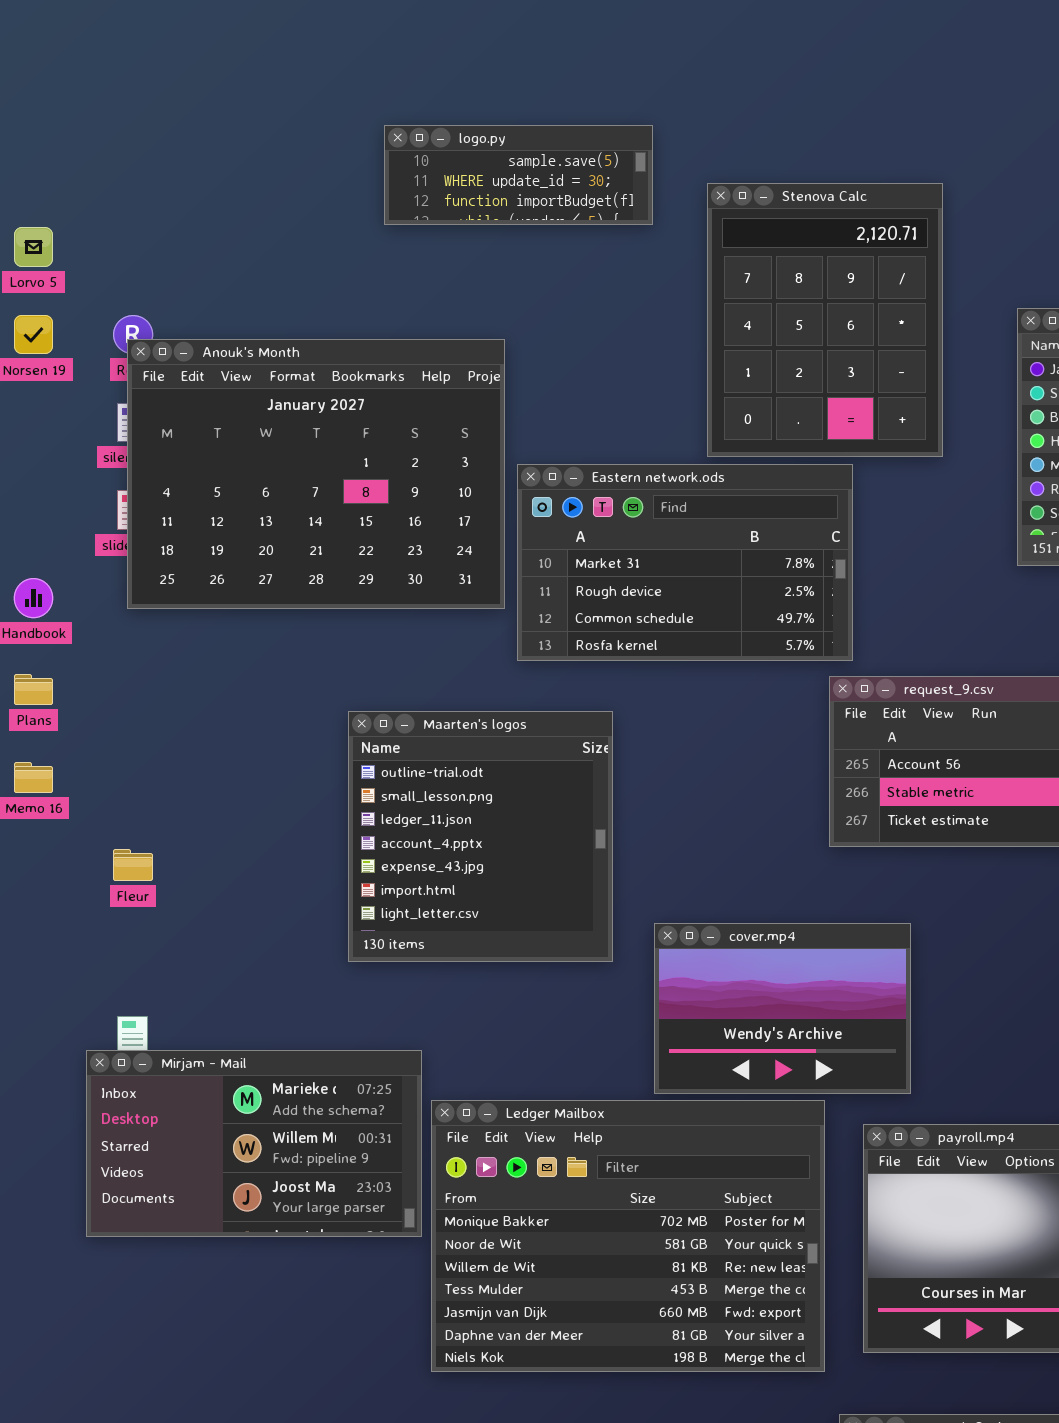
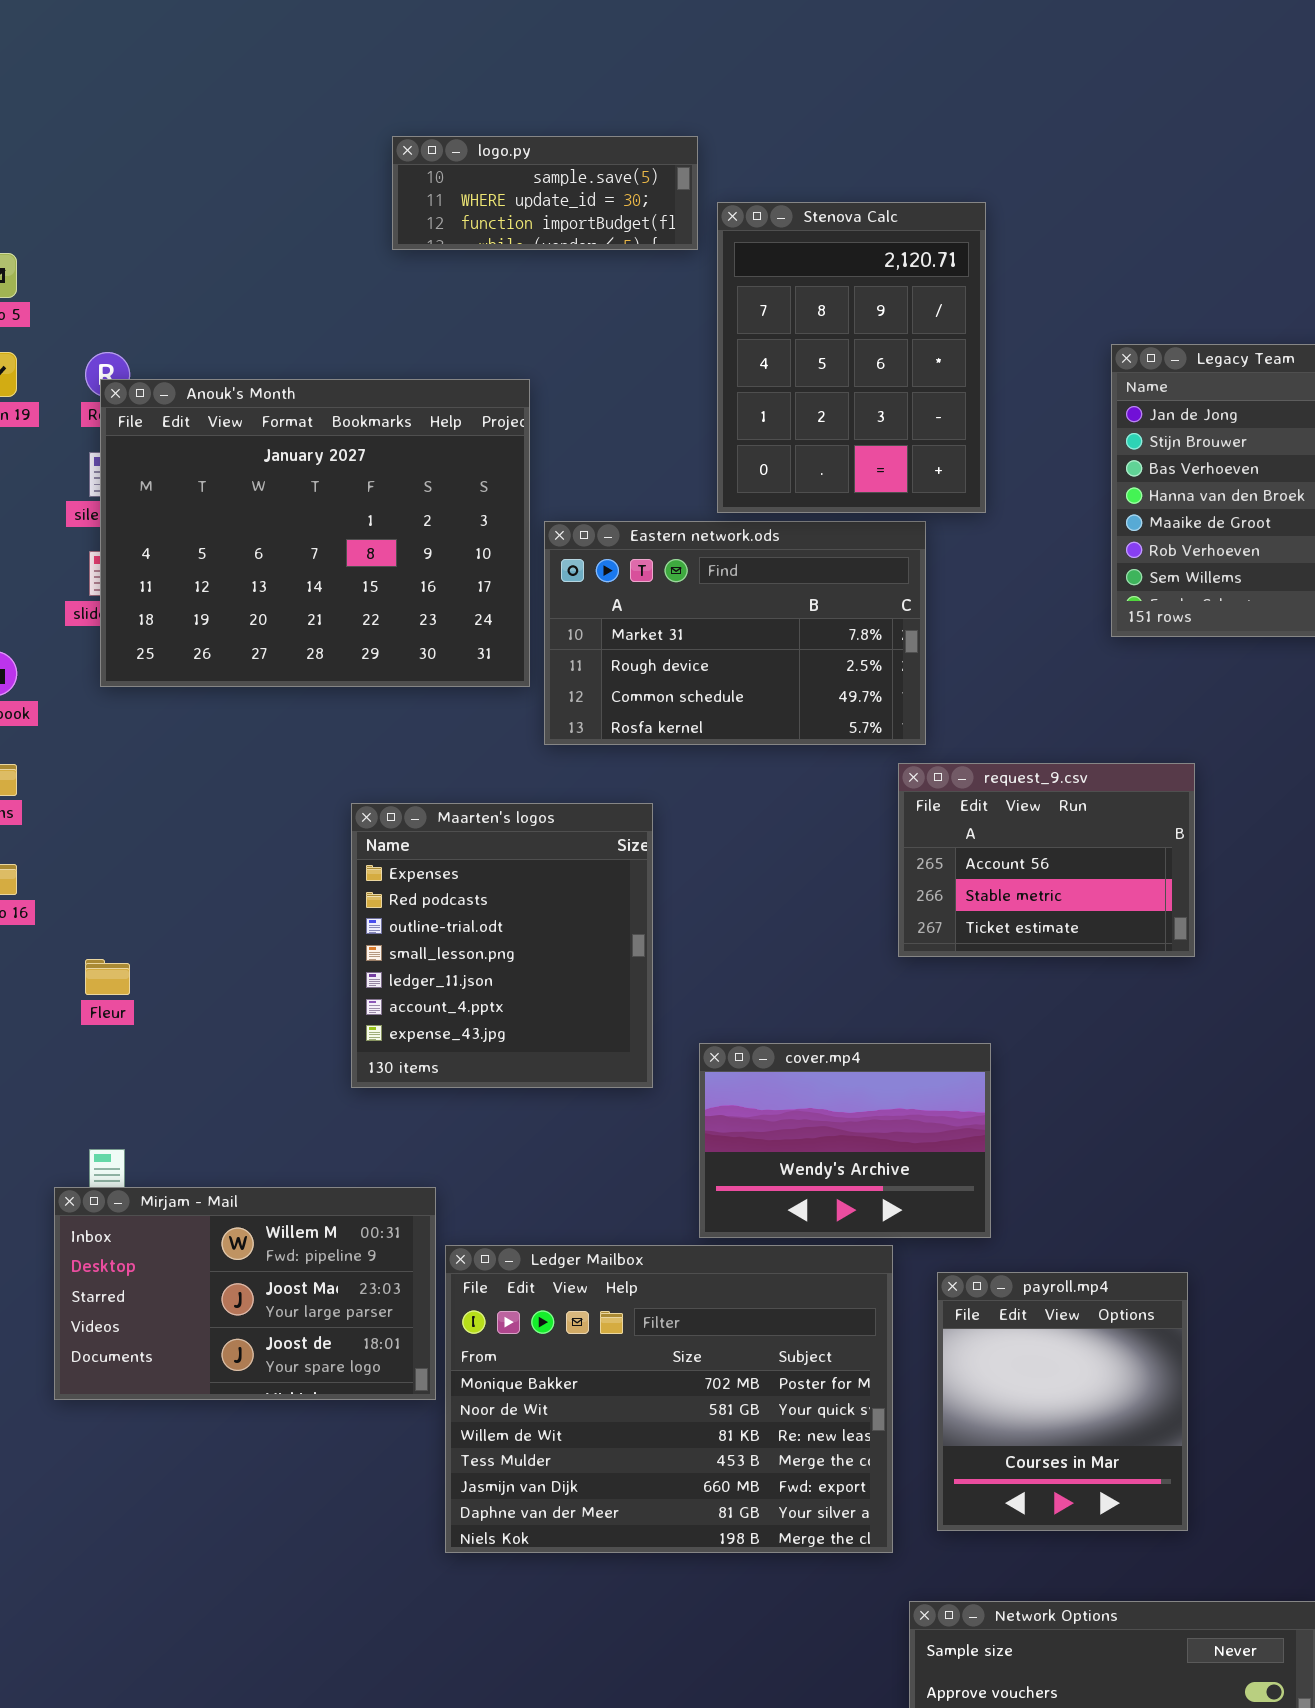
Stenova Calc: [707,183,943,457] -> [717,202,986,513], moved
Maarten's logos: [348,711,613,962] -> [351,803,653,1088], scrolled up 2 rows
Mirjam - Mail: [86,1050,422,1237] -> [54,1187,436,1400], scrolled down 1 row

